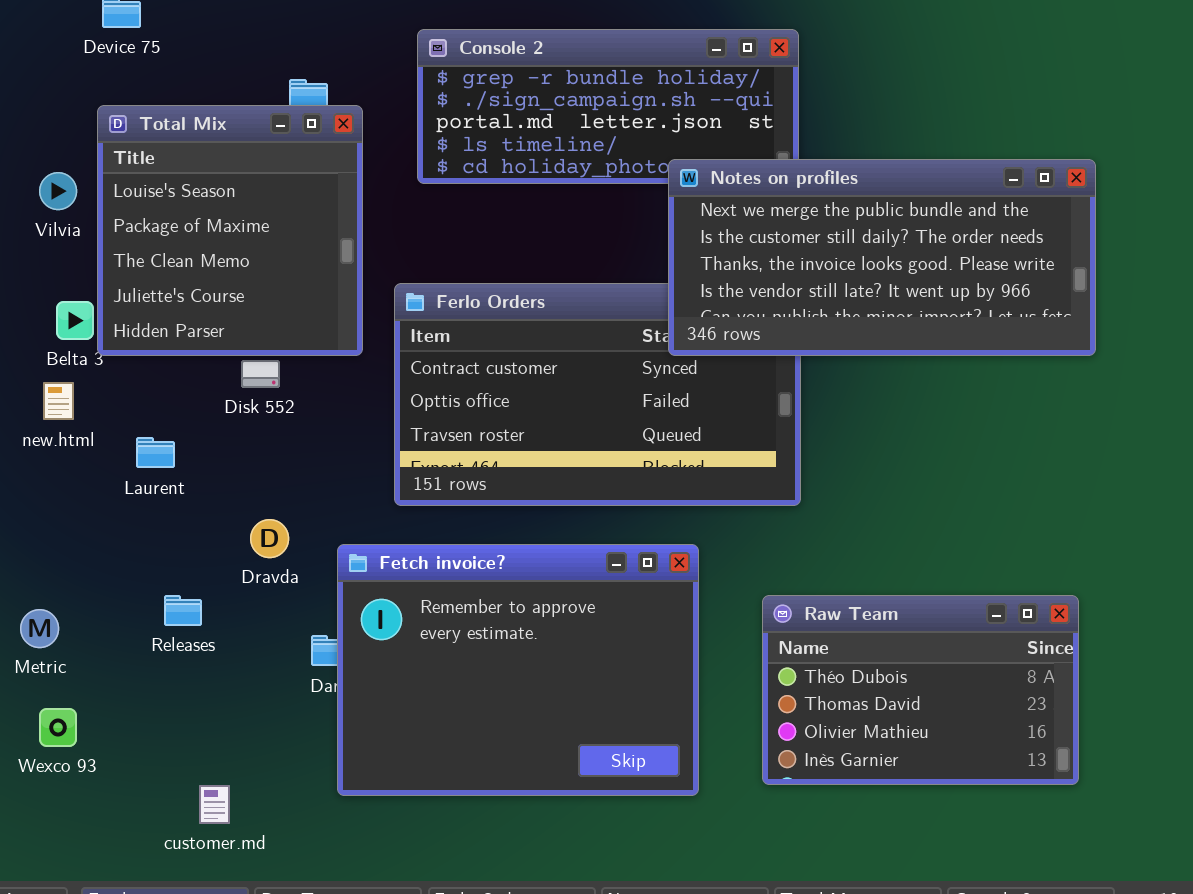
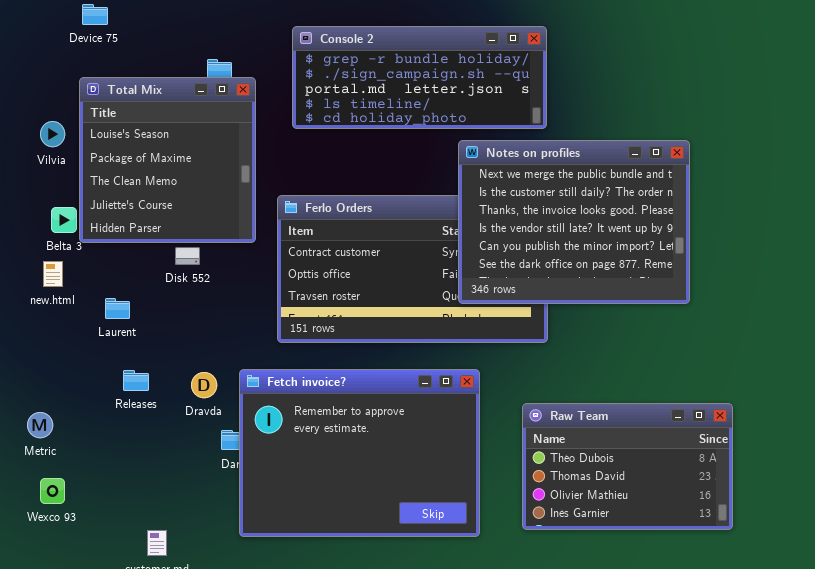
Notes on profiles: [668,159,1096,356] -> [458,140,690,304], moved, resized
Dravda: [250,519,289,558] -> [191,372,217,398], moved
Releases: [164,595,202,626] -> [123,370,149,391], moved

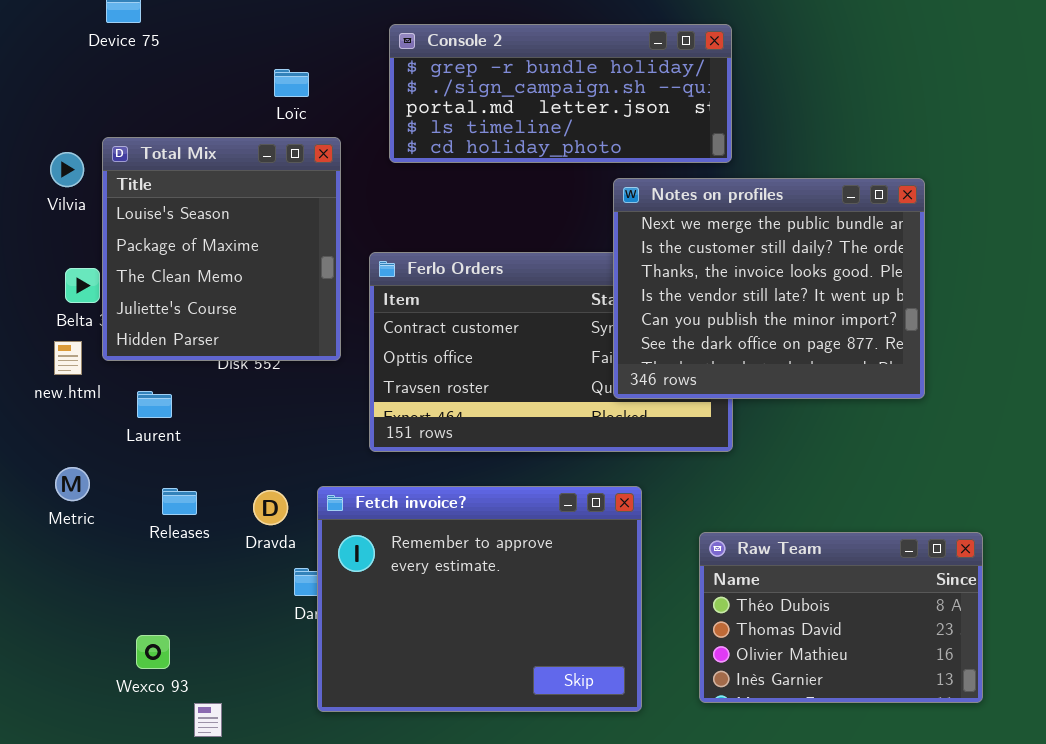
Total Mix: [79,77,256,243] -> [102,137,341,361], moved
Metric: [27,412,53,438] -> [55,467,90,501], moved
Wexco 93: [40,478,65,504] -> [136,635,170,669], moved

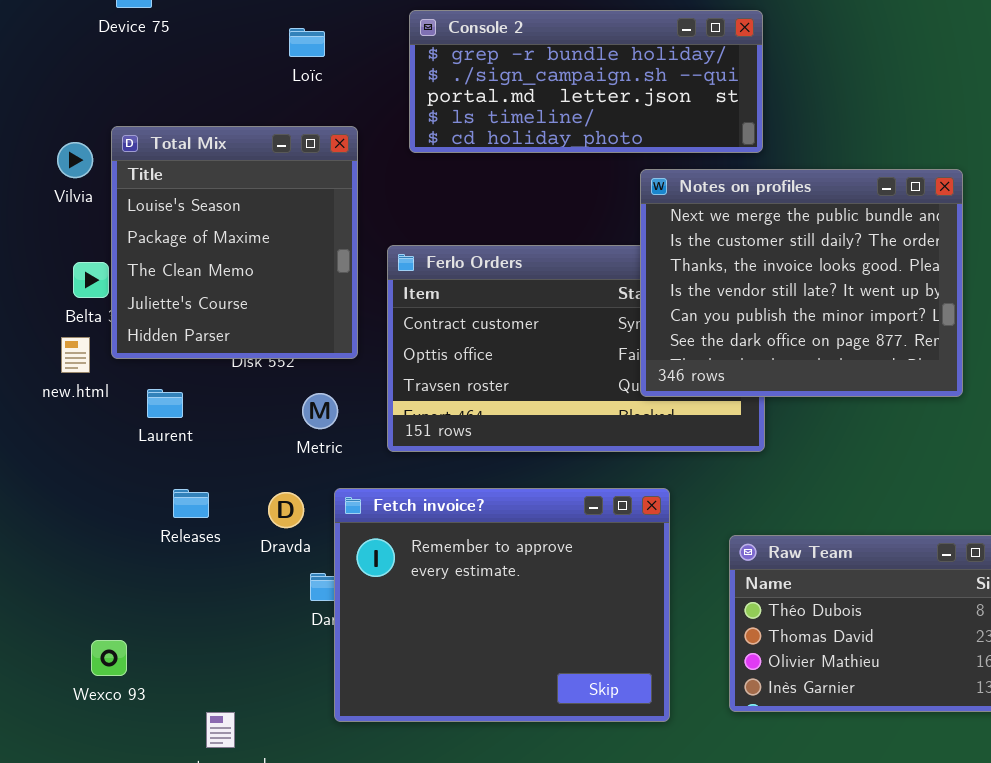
Loïc: [274,69,309,97] -> [289,28,325,57], moved
Metric: [55,467,90,501] -> [302,393,338,429], moved
Wexco 93: [136,635,170,669] -> [91,640,127,676], moved

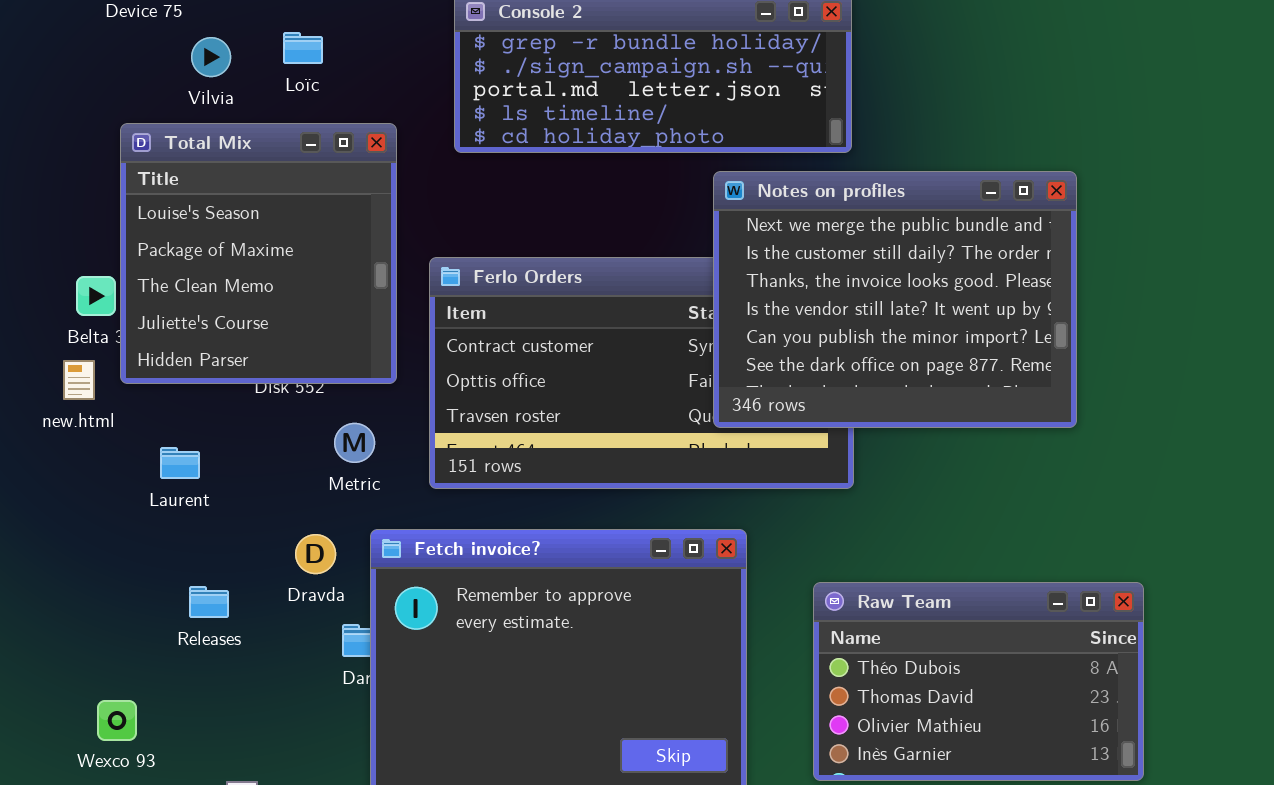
Loïc: [289,28,325,57] -> [283,32,323,64], moved
Vilvia: [57,142,93,178] -> [191,37,231,77], moved
Laurent: [147,389,183,418] -> [160,447,200,479], moved
Releases: [173,489,209,518] -> [189,586,229,618], moved

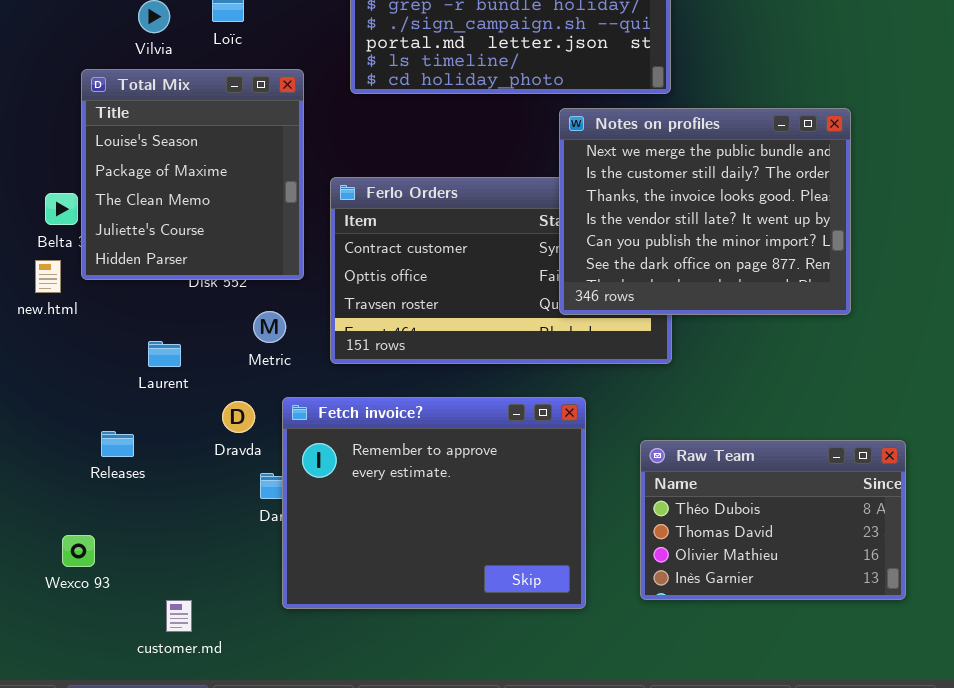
Laurent: [160,447,200,479] -> [148,341,181,367], moved
Releases: [189,586,229,618] -> [101,431,134,457], moved

